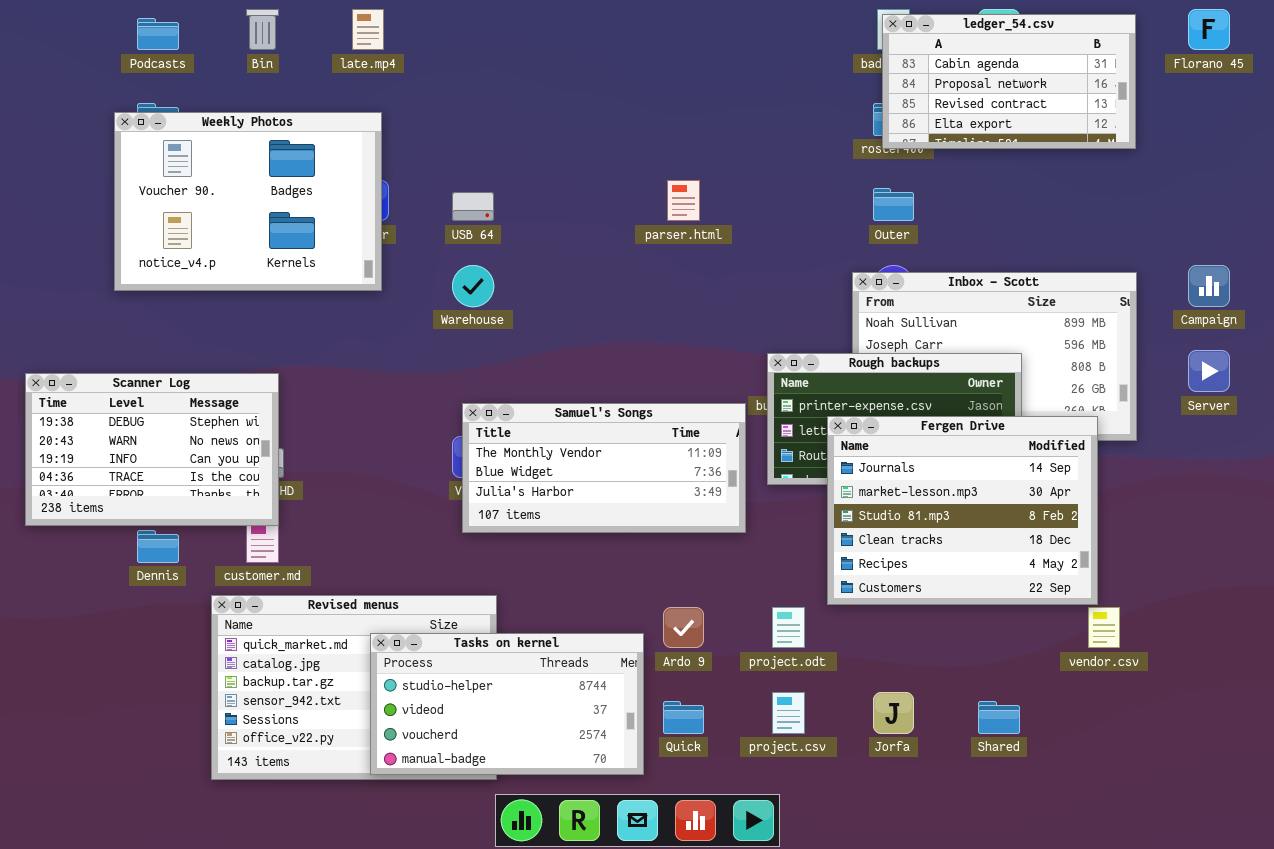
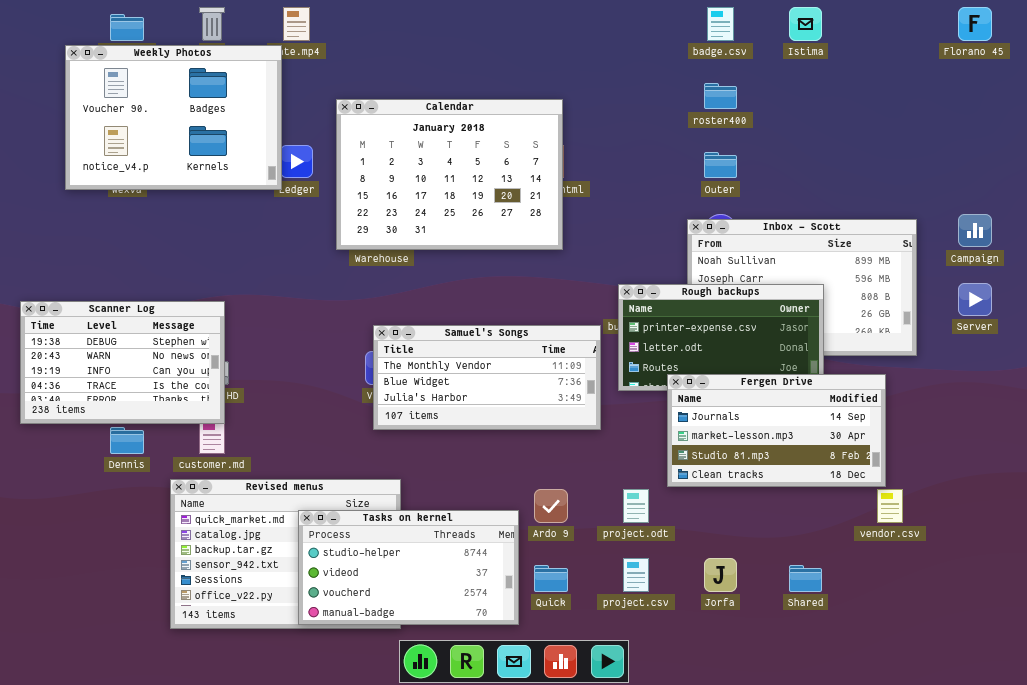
ledger_54.csv: [882,14,1136,149] -> none, closed
Weekly Photos: [114,112,382,291] -> [65,45,282,190], moved
Calendar: none -> [336,99,563,250], opened
Fergen Drive: [827,416,1098,605] -> [667,374,886,487], resized

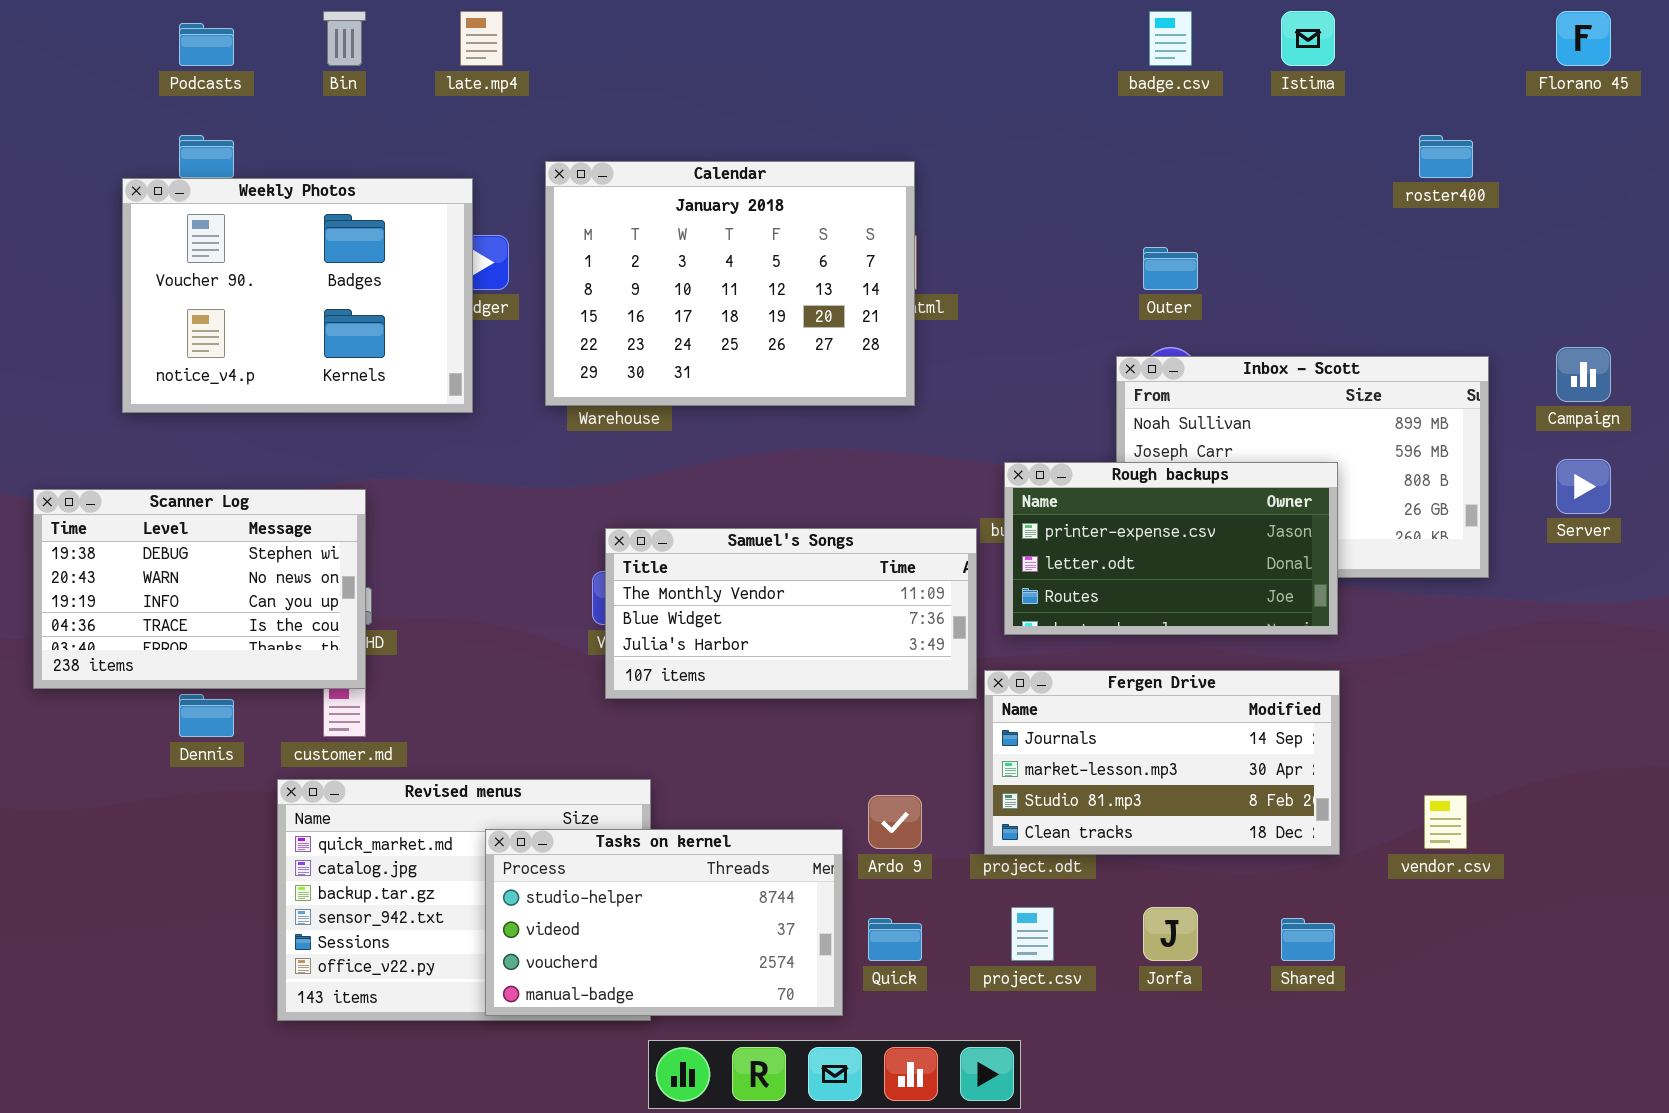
Weekly Photos: [65,45,282,190] -> [122,178,473,413], moved
roster400: [704,83,737,109] -> [1419,135,1473,178], moved
Fergen Drive: [667,374,886,487] -> [984,670,1340,855], moved

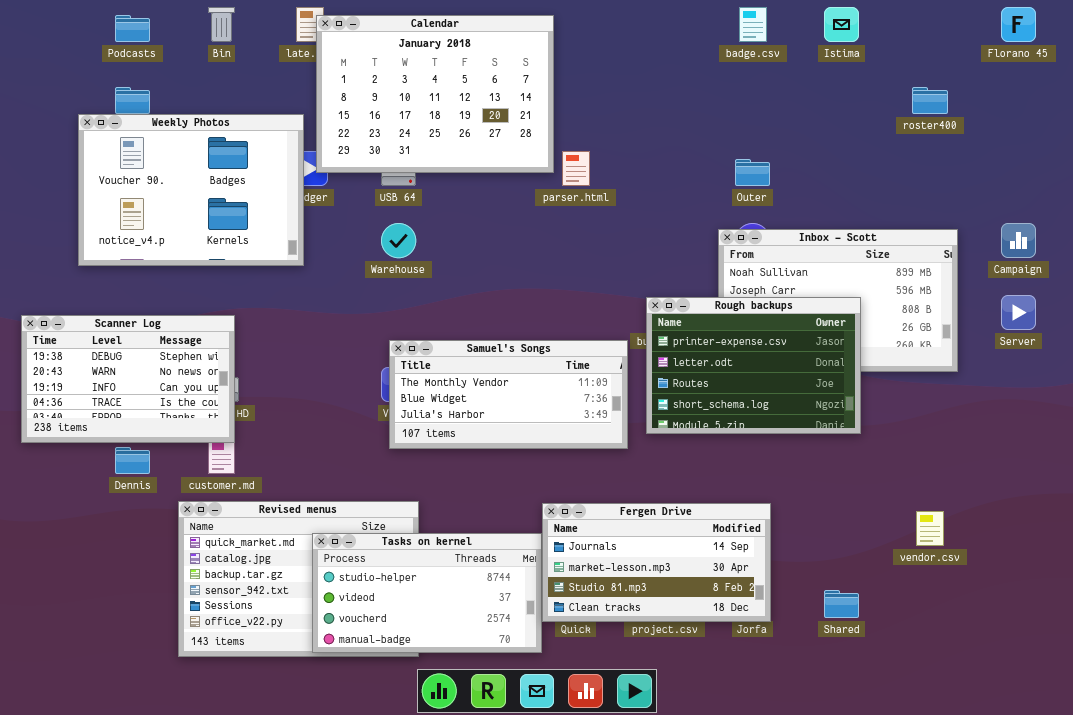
Calendar: [545,161,915,406] -> [316,15,554,173], moved
Rough backups: [1004,462,1338,635] -> [646,297,861,434], resized
Fergen Drive: [984,670,1340,855] -> [542,503,771,622], moved

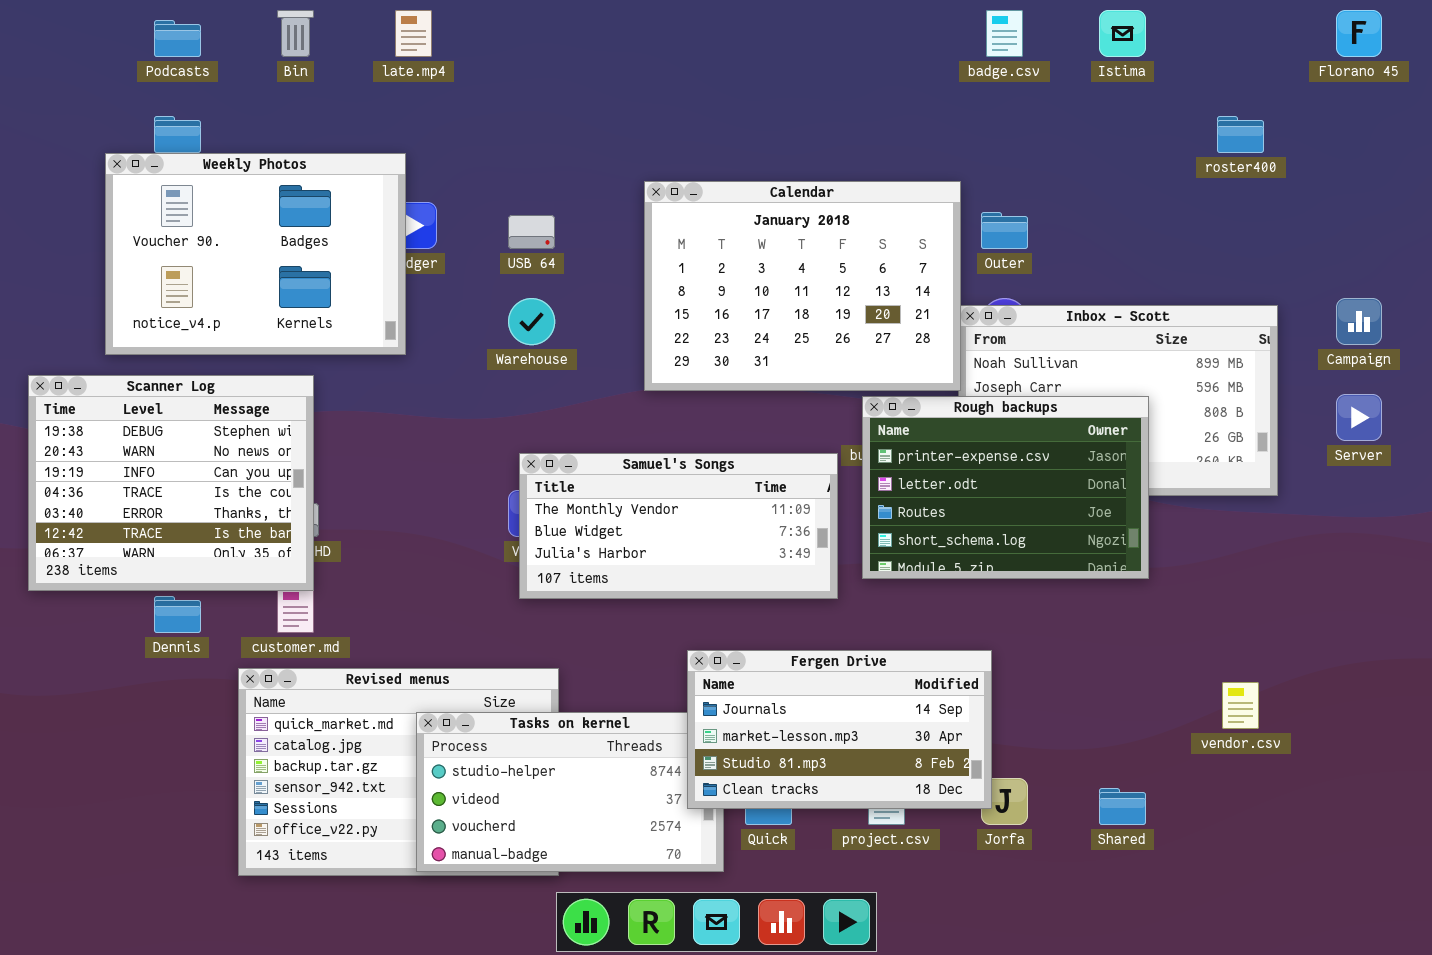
Calendar: [316,15,554,173] -> [644,181,961,391], moved
Scanner Log: [21,315,235,443] -> [28,375,314,591], resized
Fergen Drive: [542,503,771,622] -> [687,650,992,809], moved

